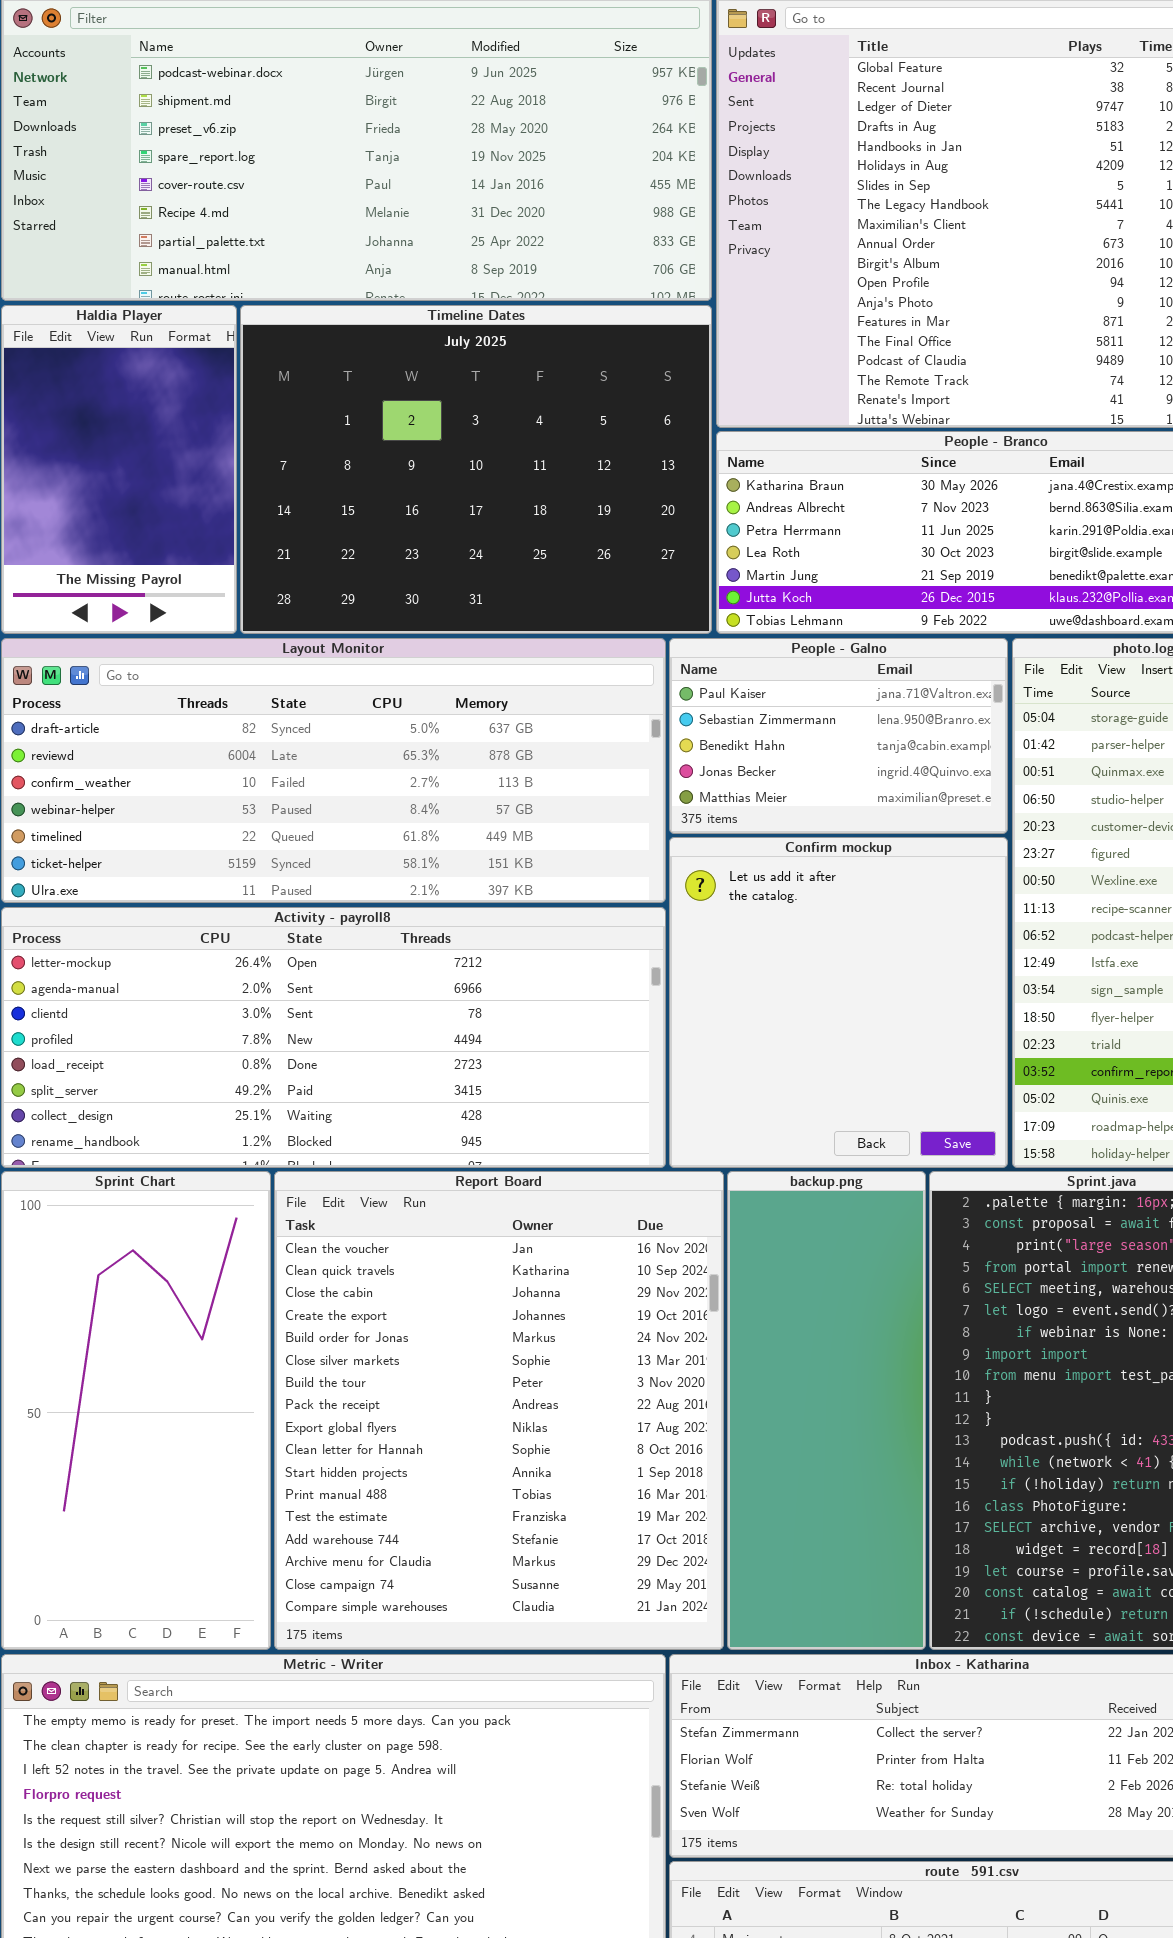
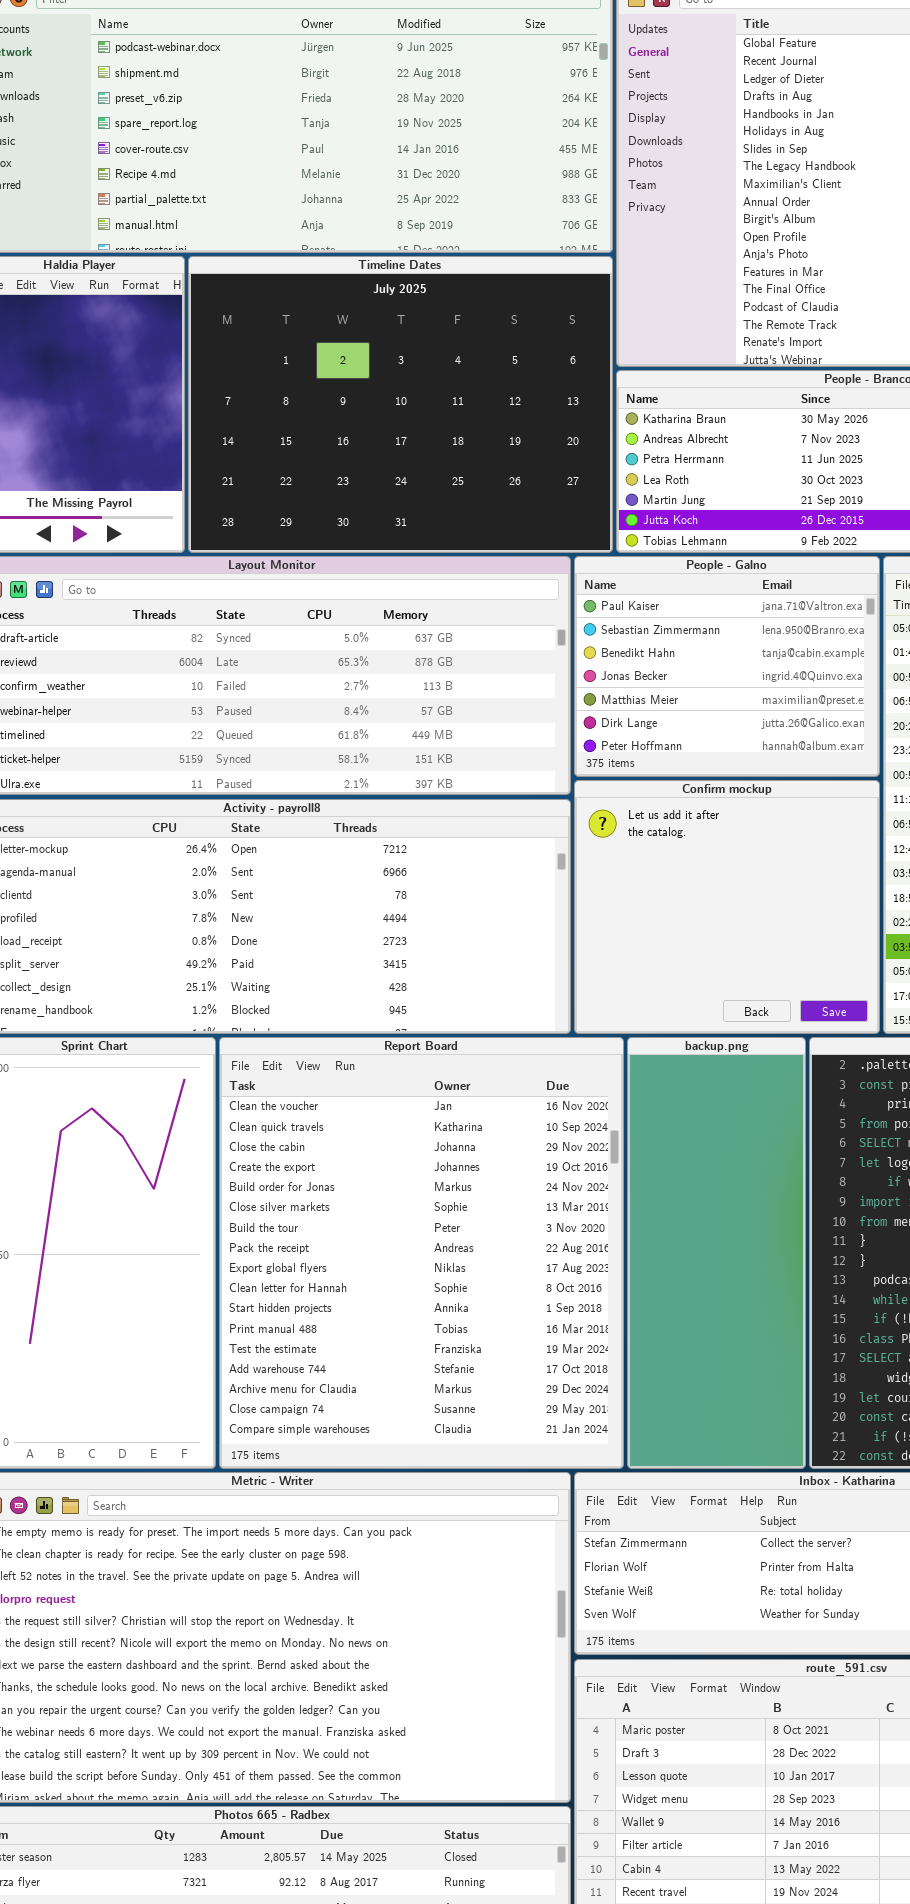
People - Galno: [669,638,1008,834] -> [574,556,880,777], resized
Confirm mockup: [669,837,1008,1168] -> [574,780,880,1034], resized

